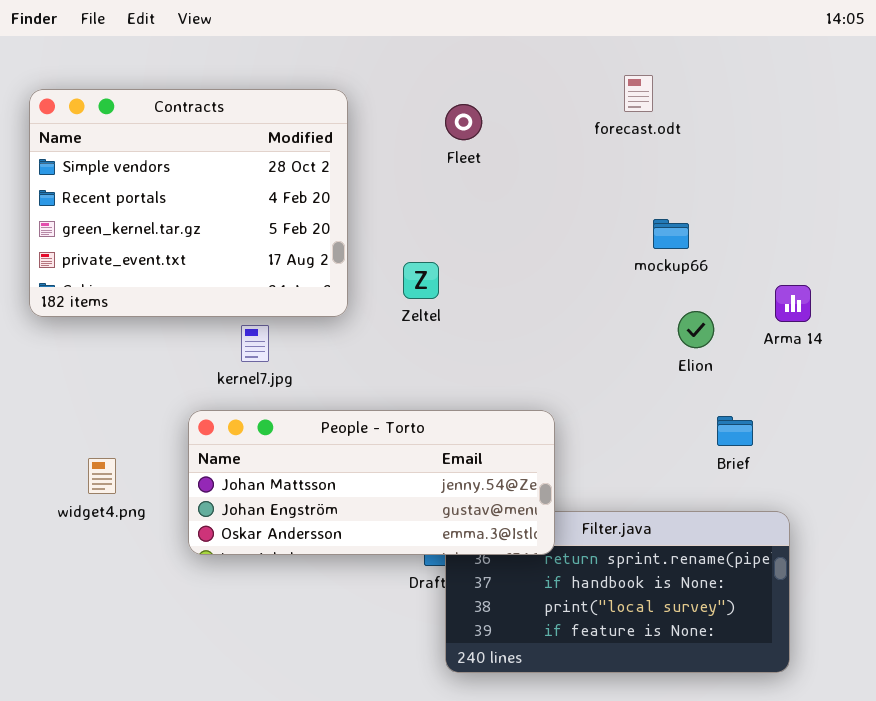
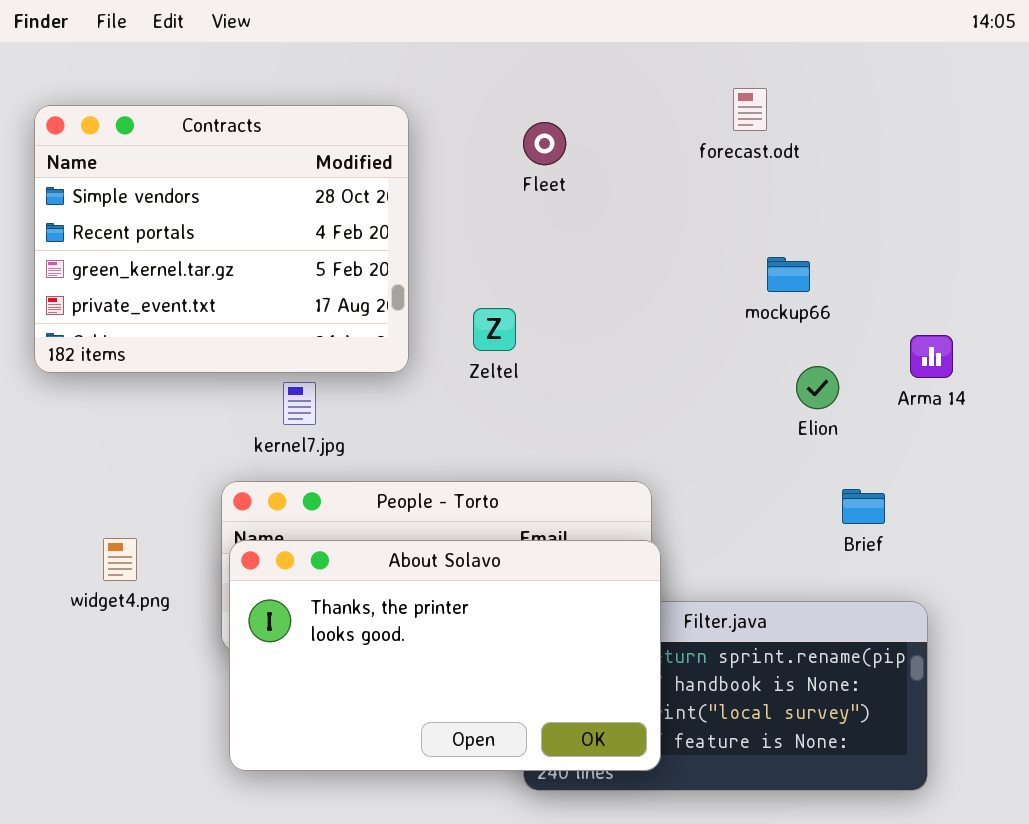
About Solavo: none -> [229,540,661,771], opened

